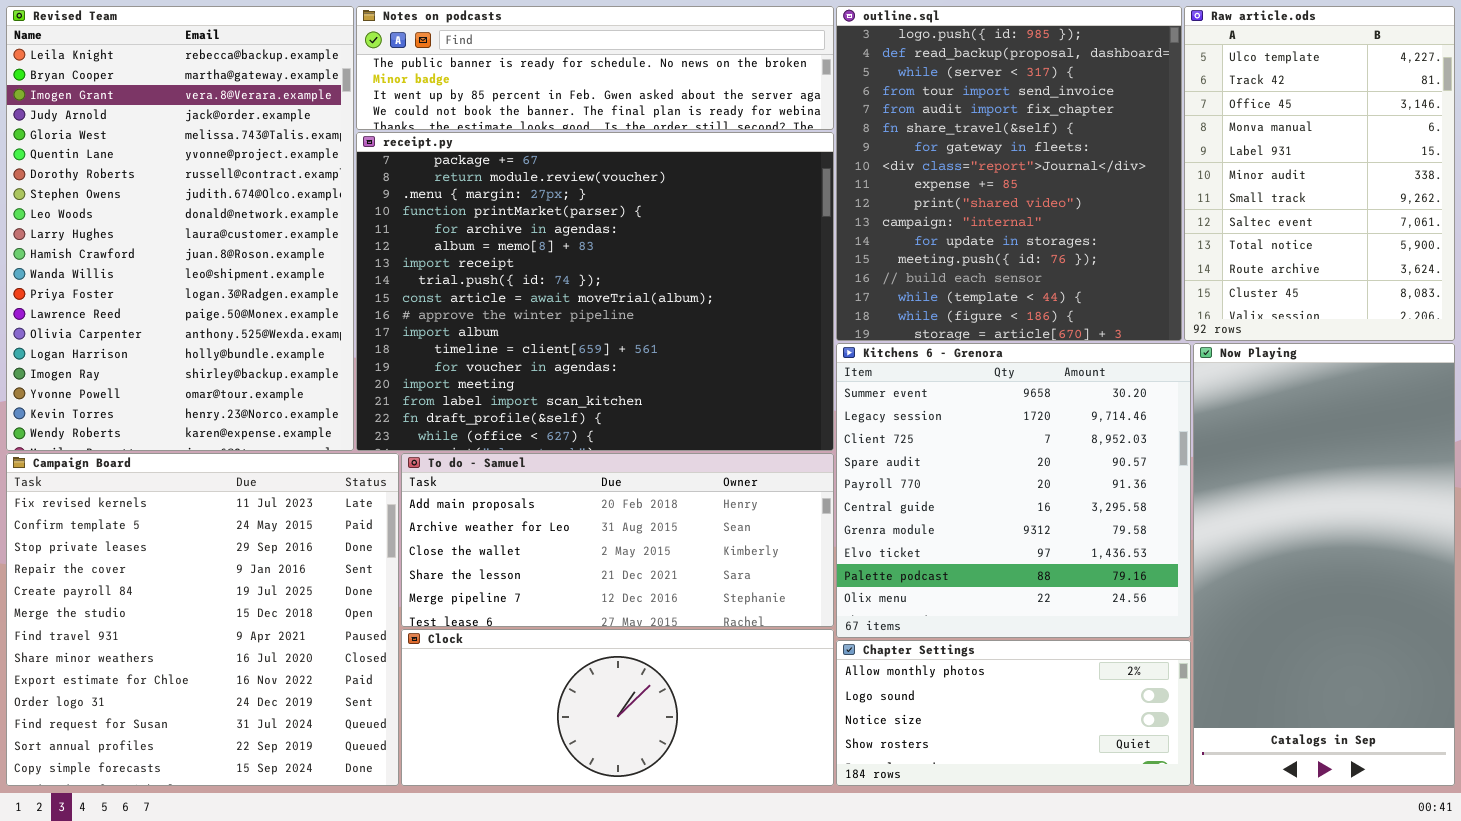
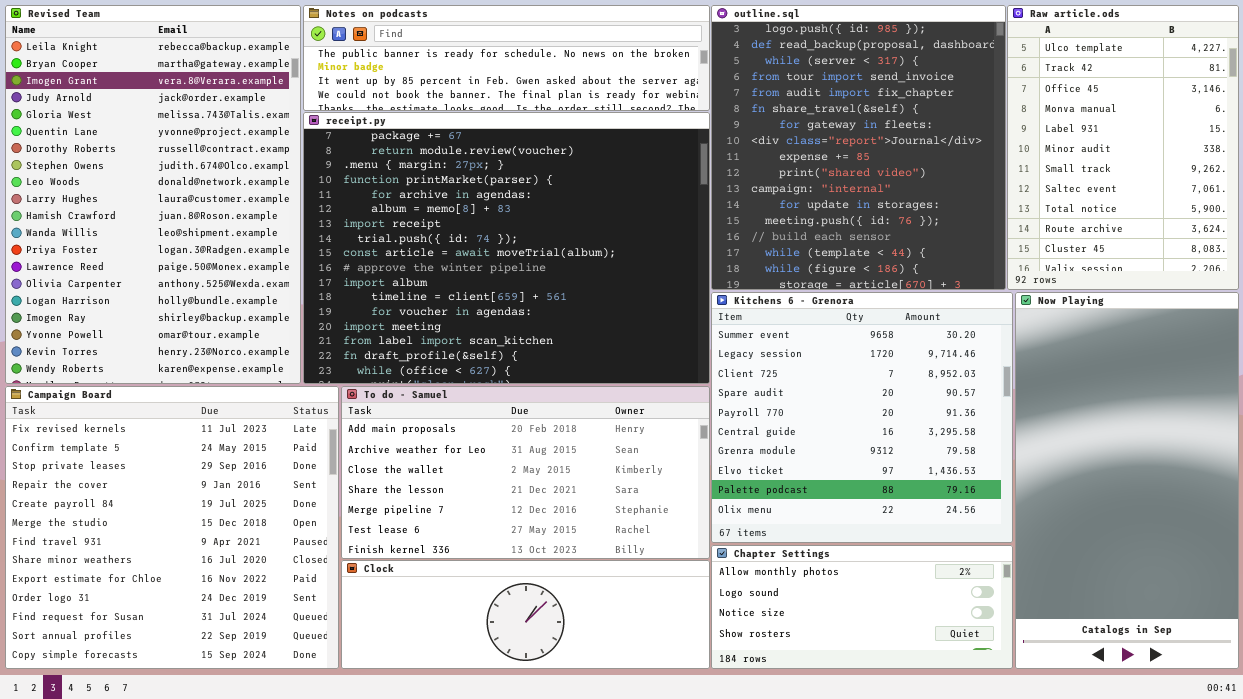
To do - Samuel: [401,453,834,627] -> [341,386,710,559], resized
Clock: [401,629,834,786] -> [341,560,710,669], resized

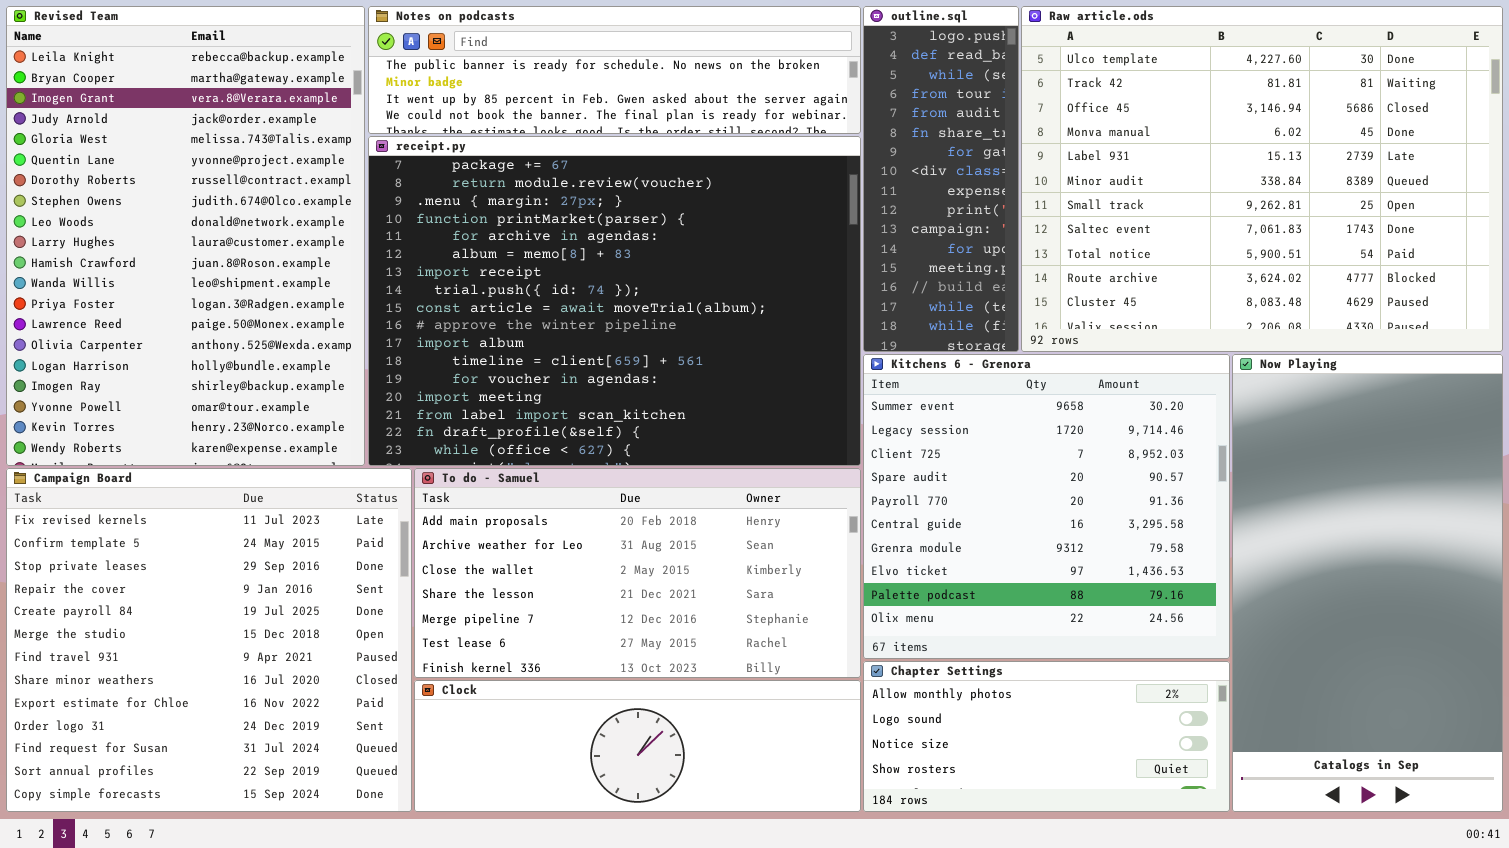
outline.sql: [711,5,1006,290] -> [863,6,1019,352], resized
Raw article.ods: [1007,5,1239,290] -> [1021,6,1503,352], resized

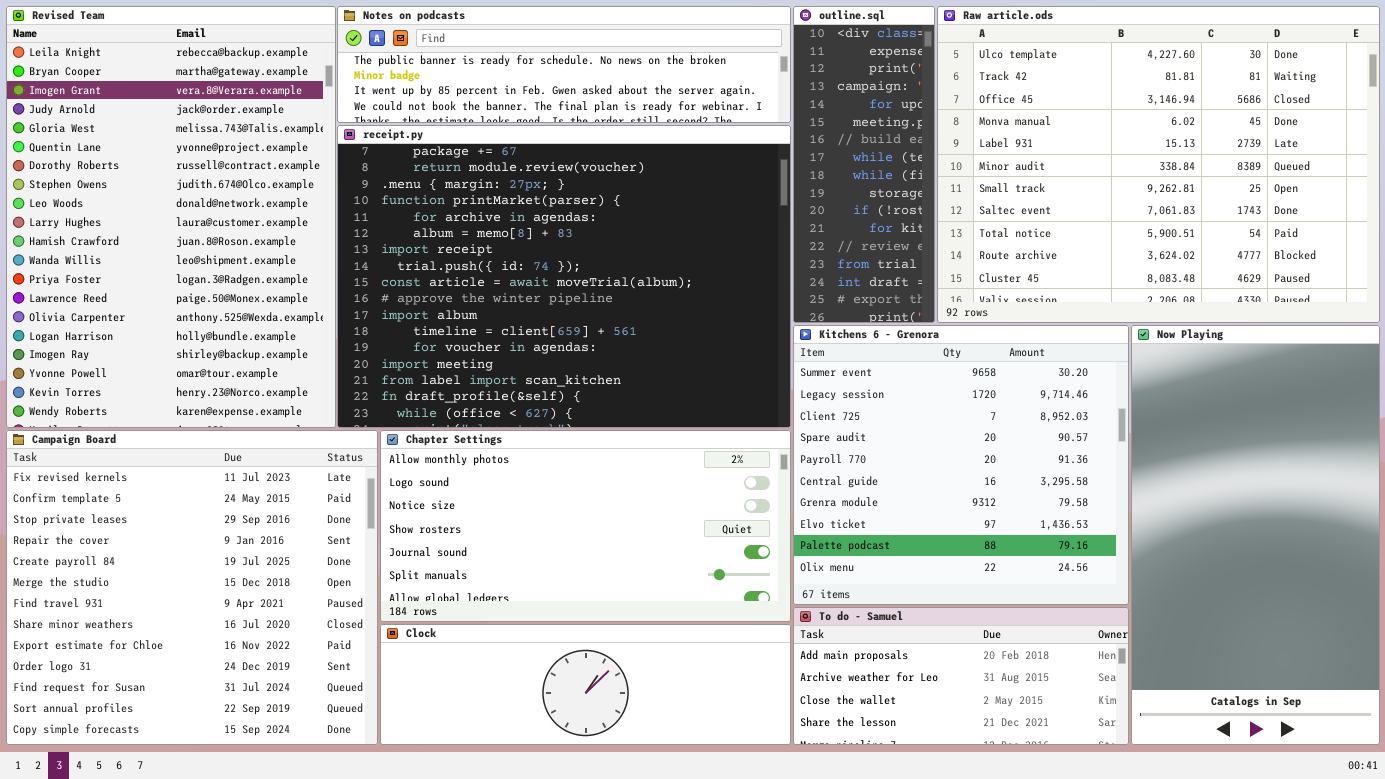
outline.sql: [863,6,1019,352] -> [793,6,935,323], scrolled down 7 rows
To do - Samuel: [414,468,861,678] -> [793,607,1129,745], moved, resized
Chapter Settings: [863,661,1230,812] -> [380,430,791,622], moved, resized

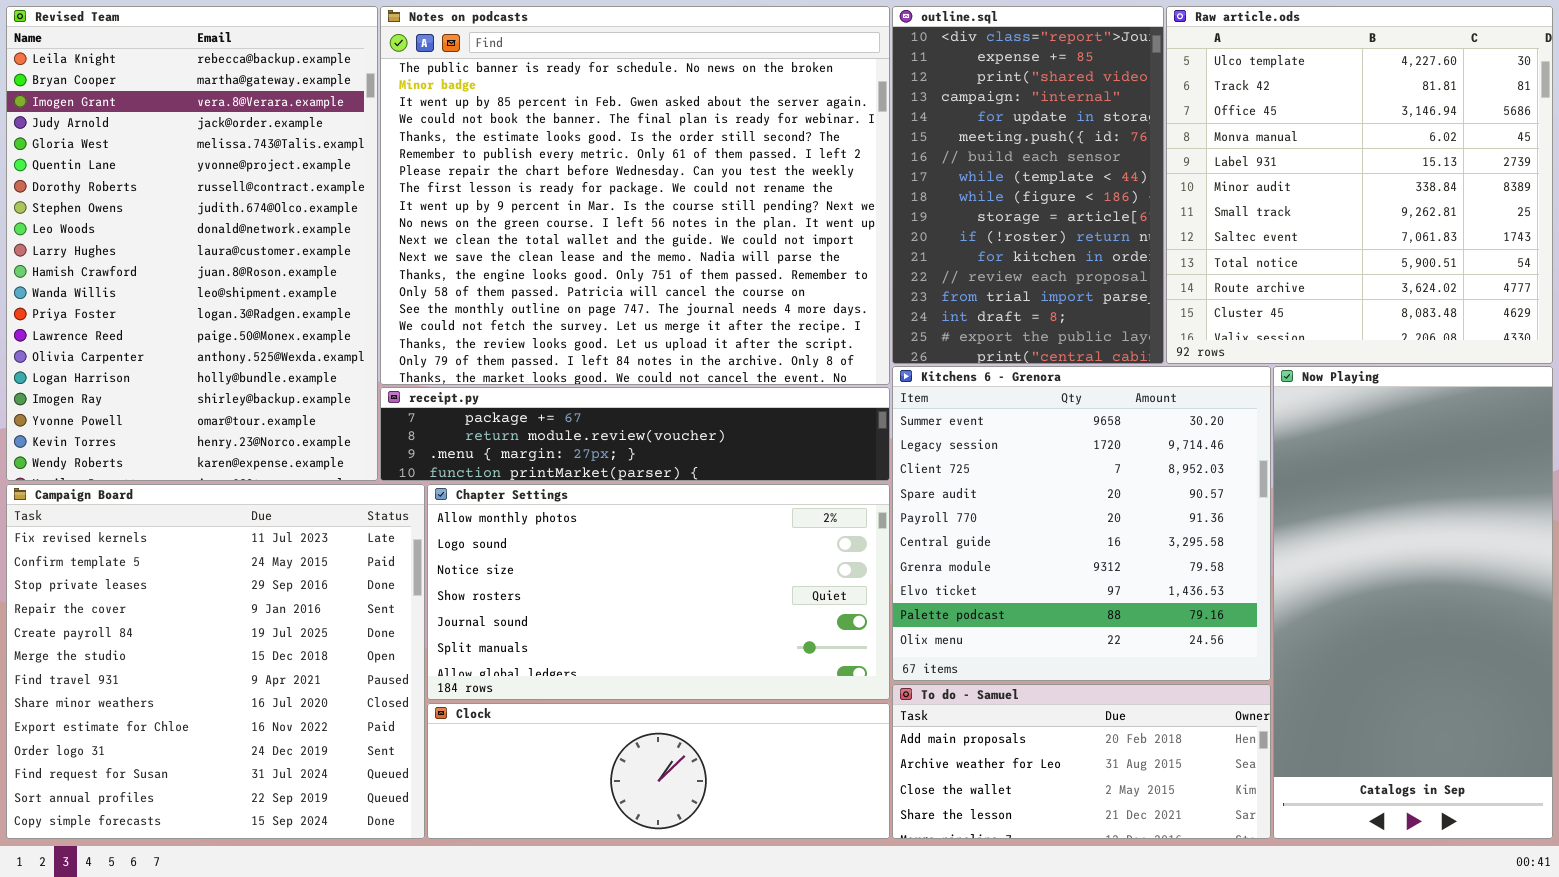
Notes on podcasts: [337,6,791,123] -> [380,6,890,385], resized
outline.sql: [793,6,935,323] -> [892,6,1164,364], resized
Raw article.ods: [937,6,1380,323] -> [1166,6,1553,364], resized
receipt.py: [337,125,791,428] -> [380,387,890,481], resized

